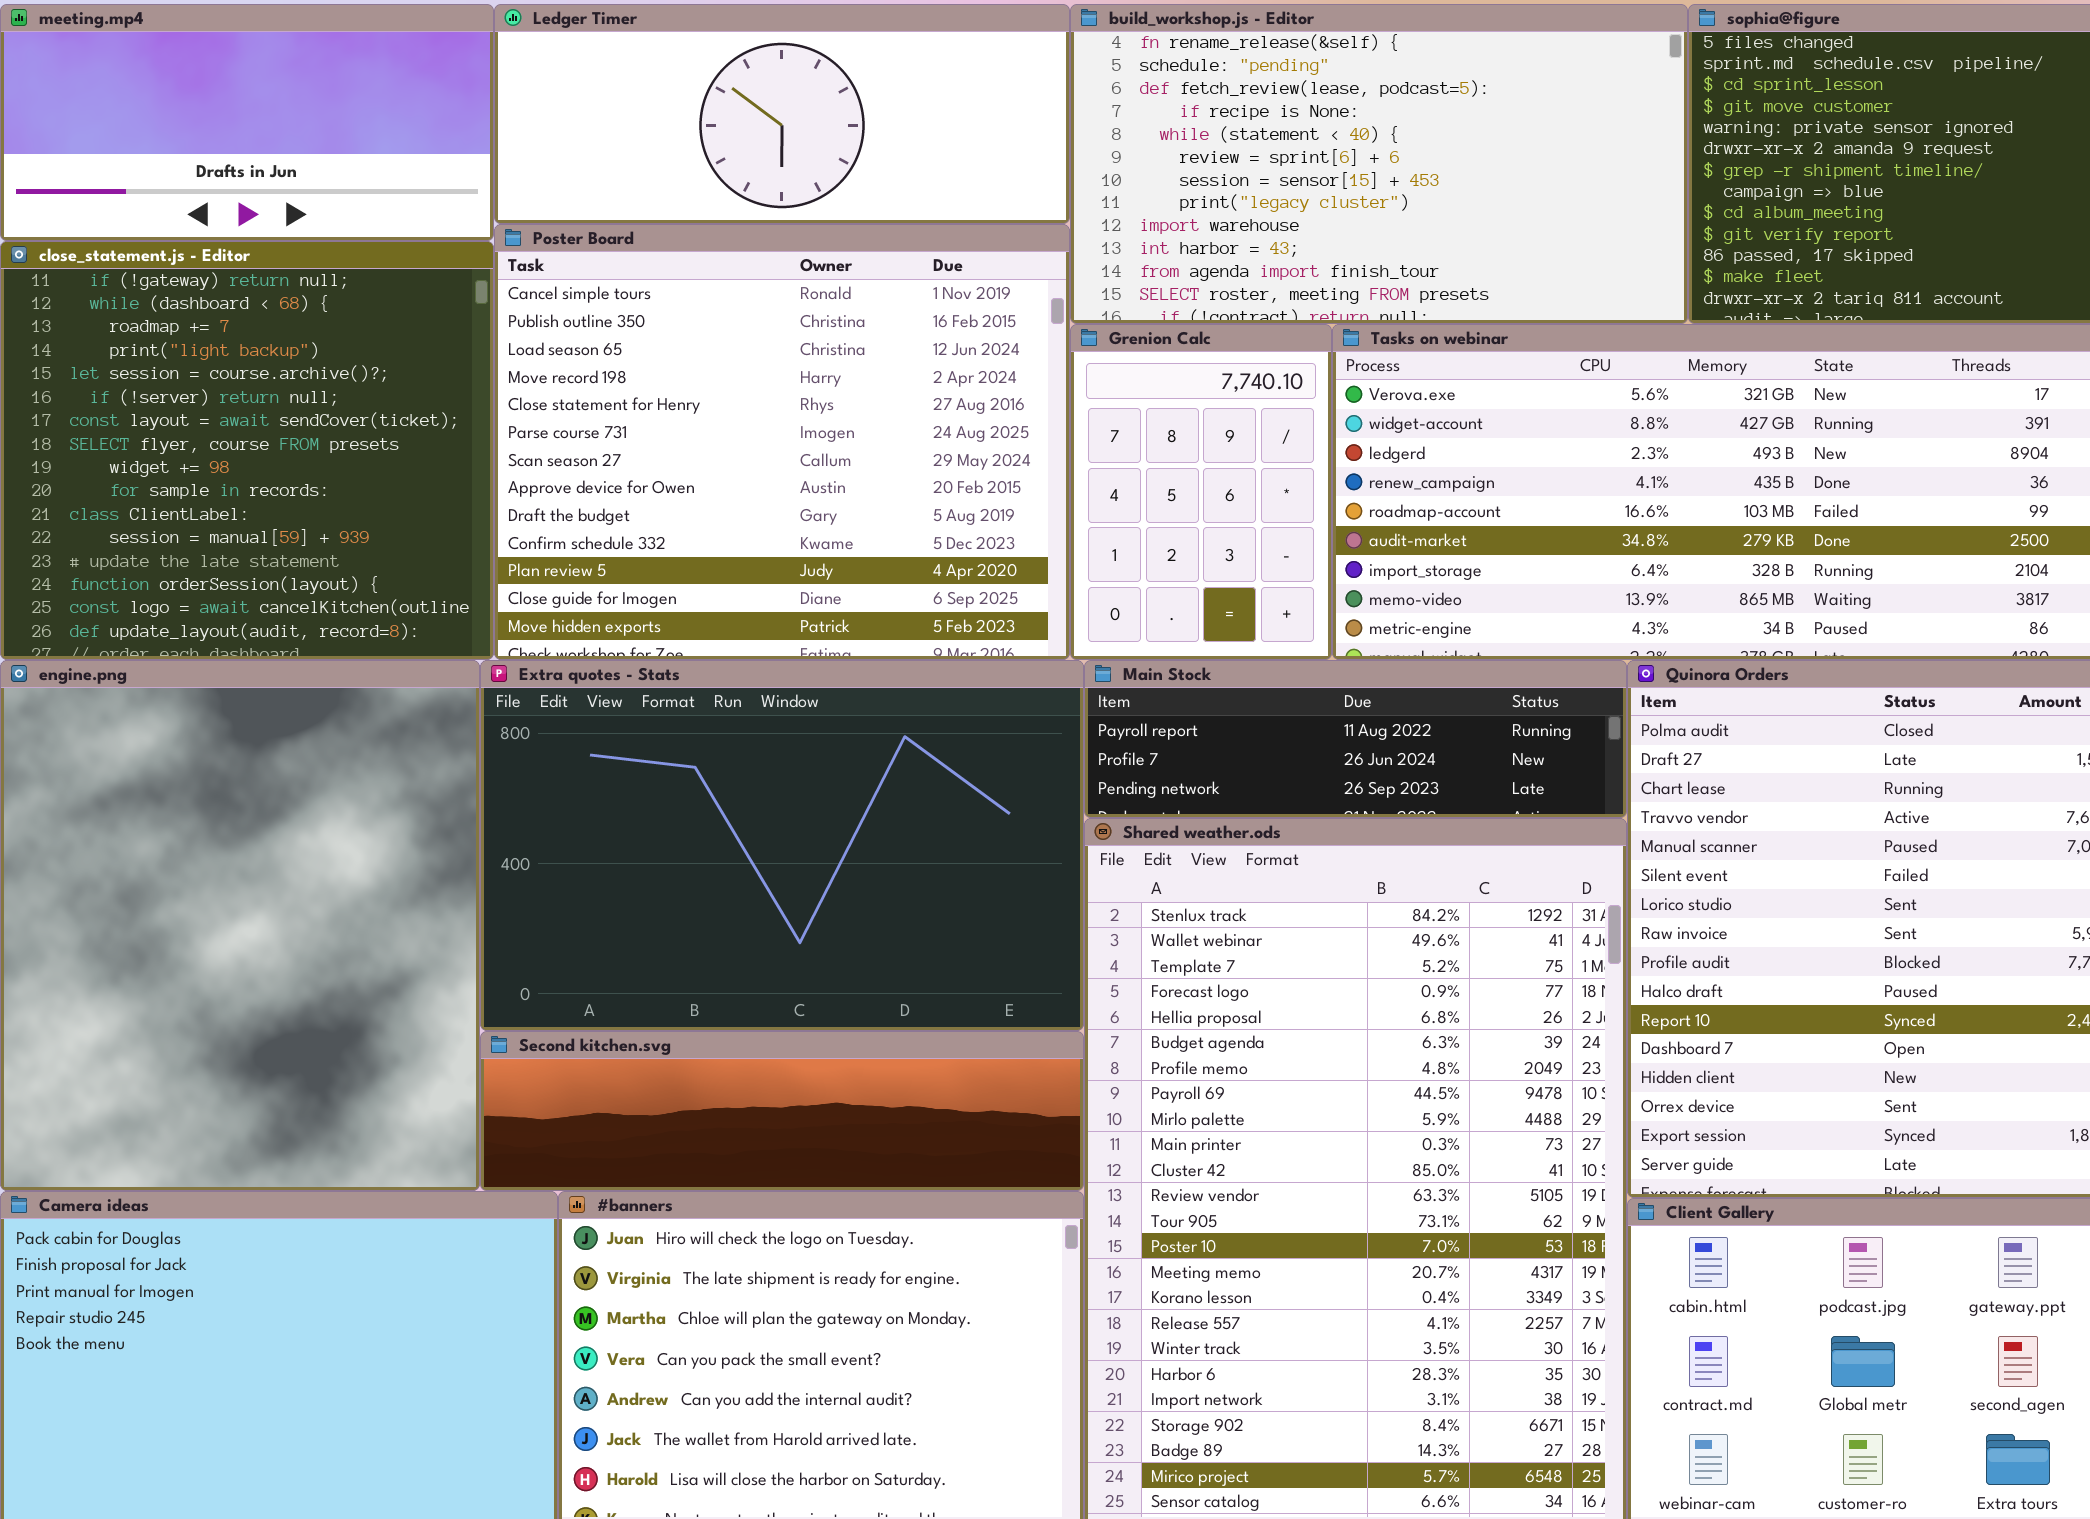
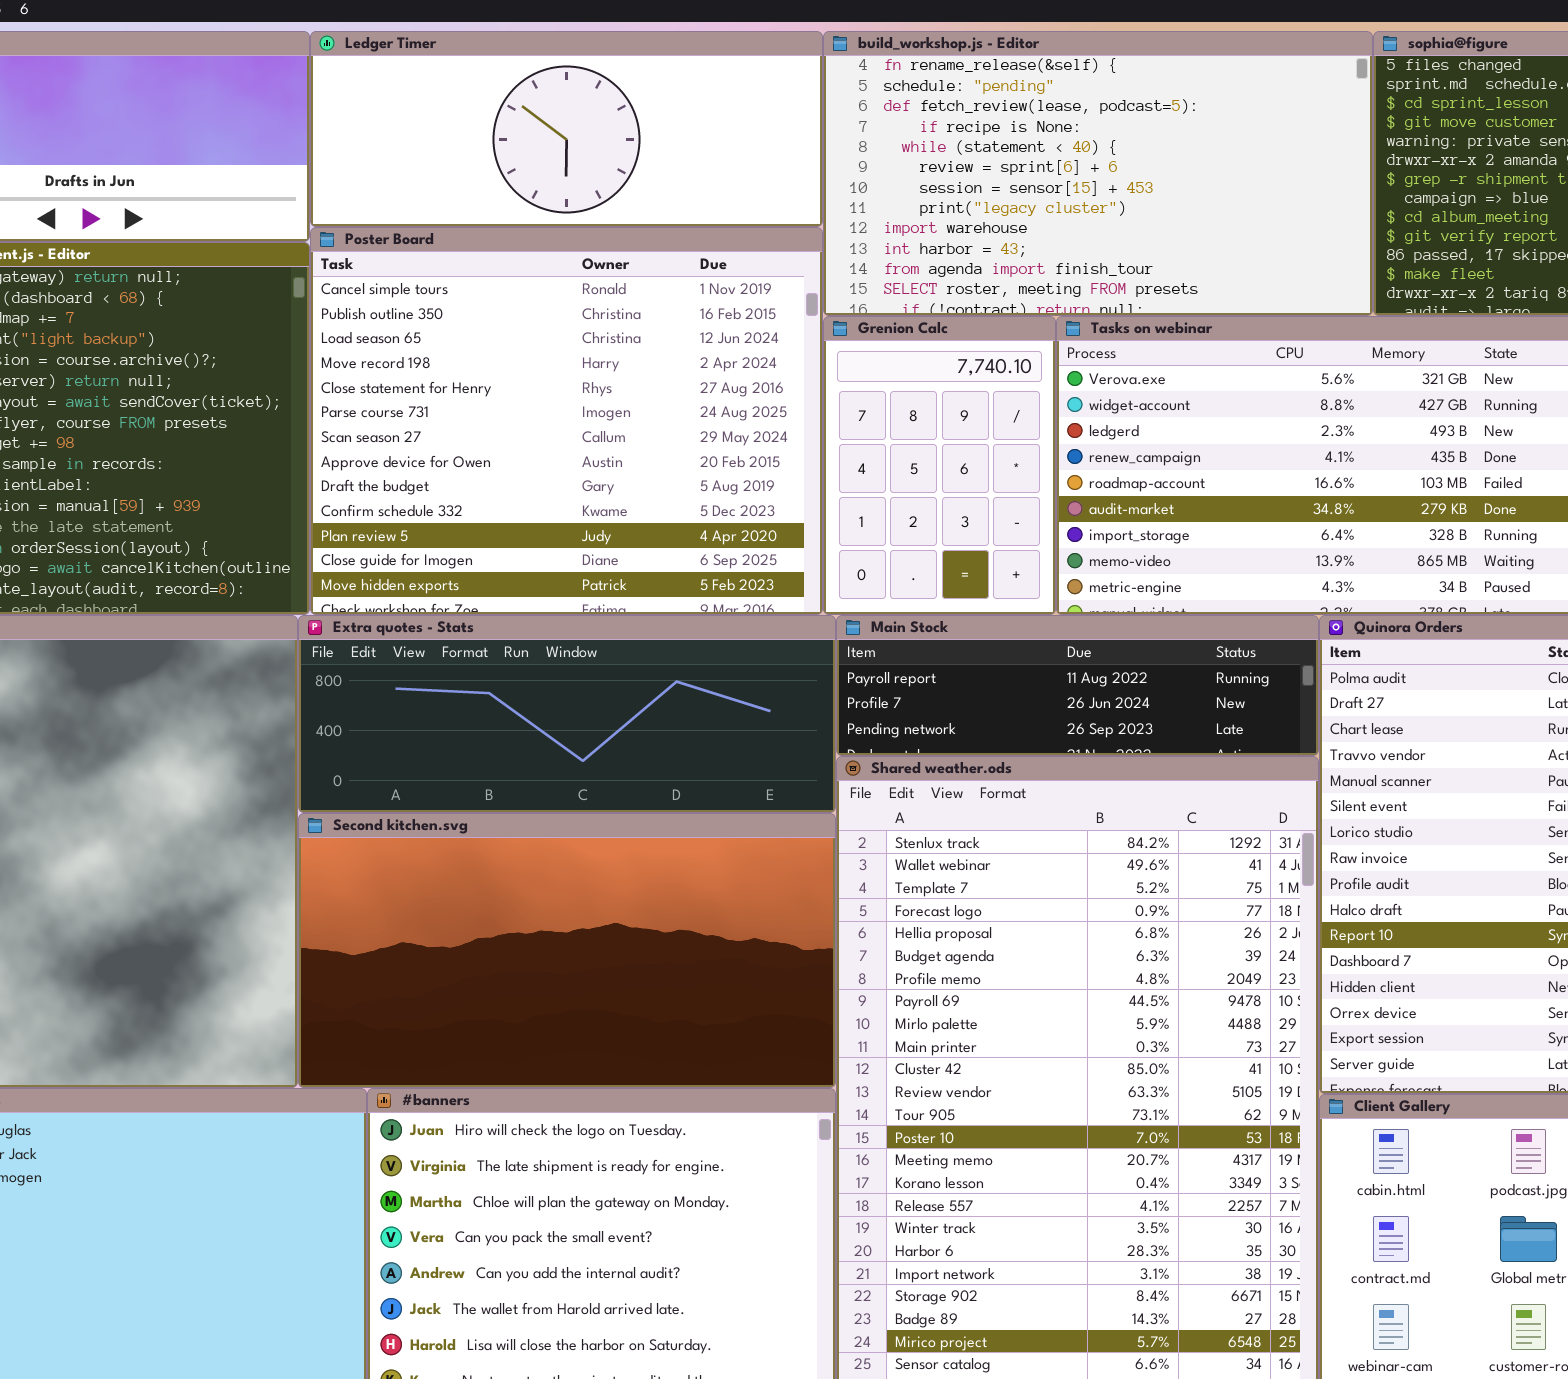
Extra quotes - Stats: [480,660,1084,1031] -> [298,615,836,813], resized
Second kitchen.svg: [480,1031,1084,1191] -> [298,813,836,1088], resized

